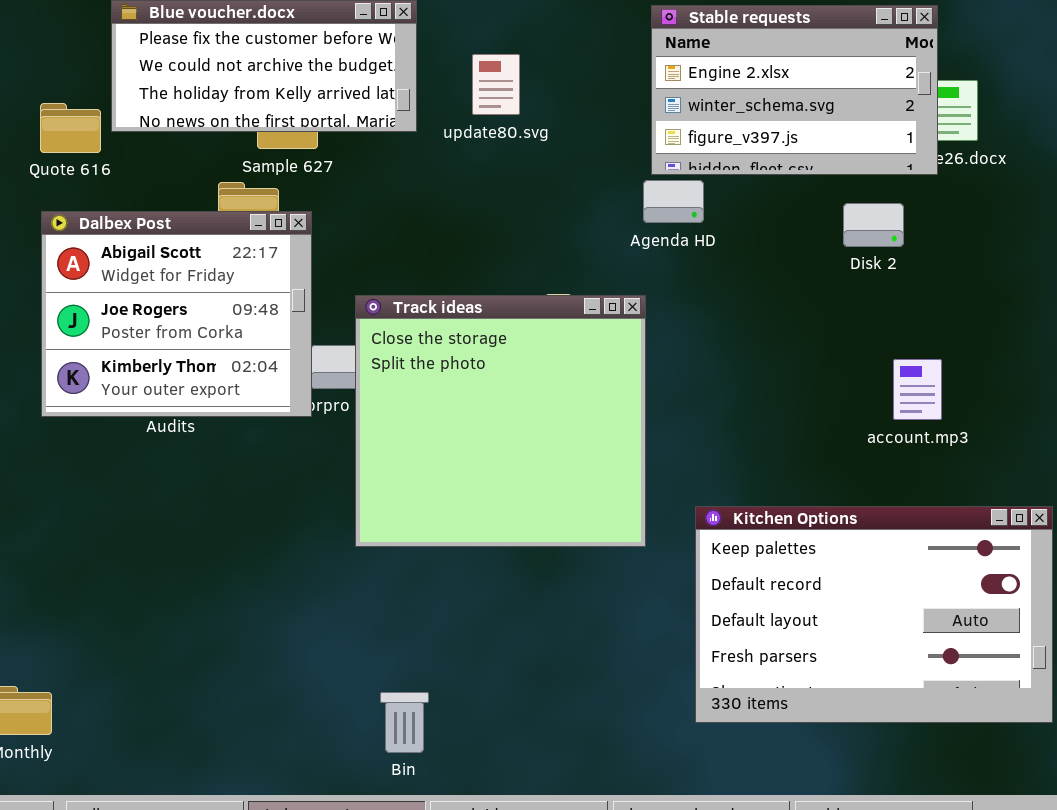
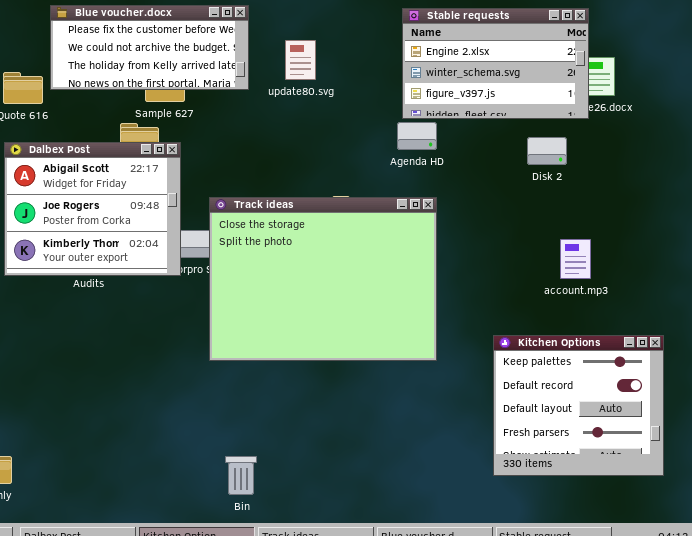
Track ideas: [355,295,646,547] -> [209,197,437,361], resized
Kitchen Options: [695,506,1053,723] -> [493,335,664,476], resized

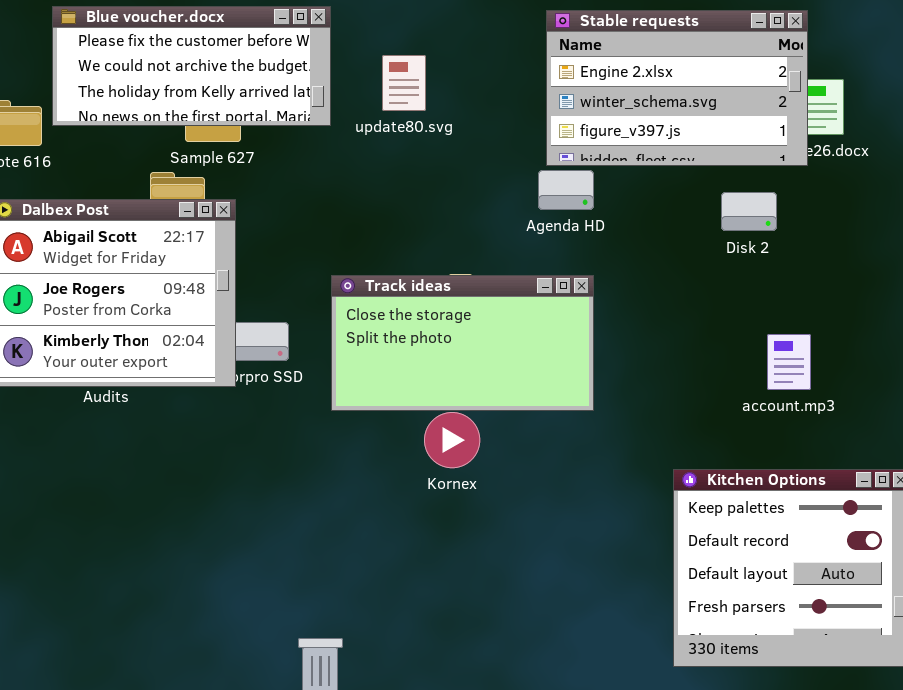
Track ideas: [209,197,437,361] -> [331,275,594,411], resized

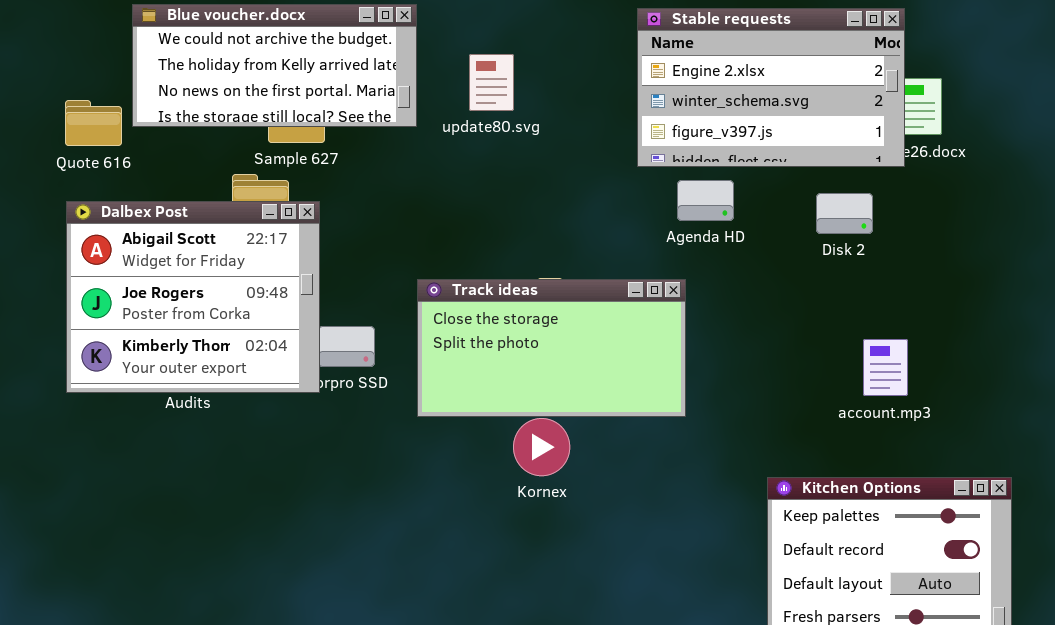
Blue voucher.docx: [52,6,331,126] -> [132,4,417,127], scrolled down 1 row
Agenda HD: [538,170,594,210] -> [677,180,734,221], moved

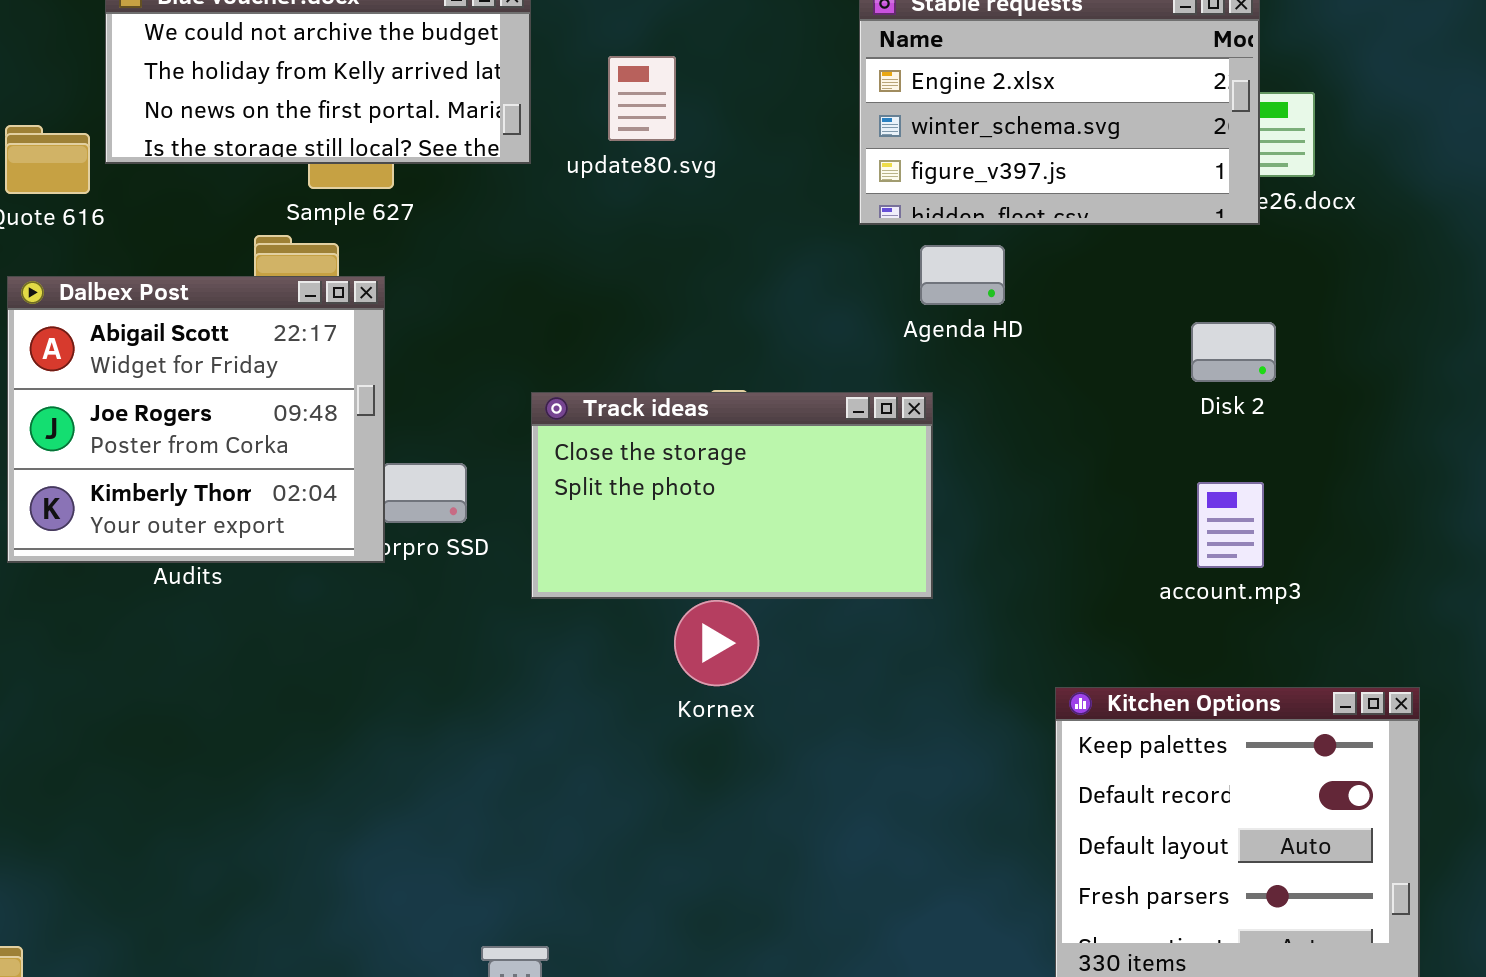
Disk 2: [816,193,873,234] -> [1191,322,1276,382], moved

